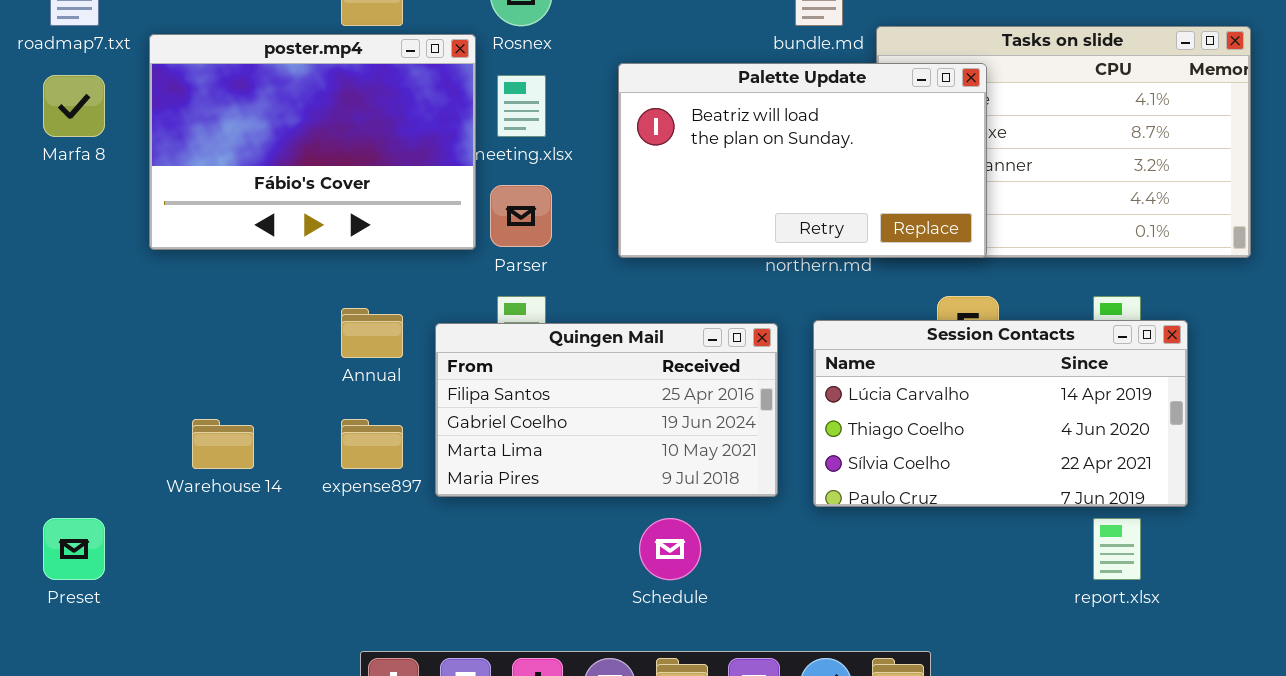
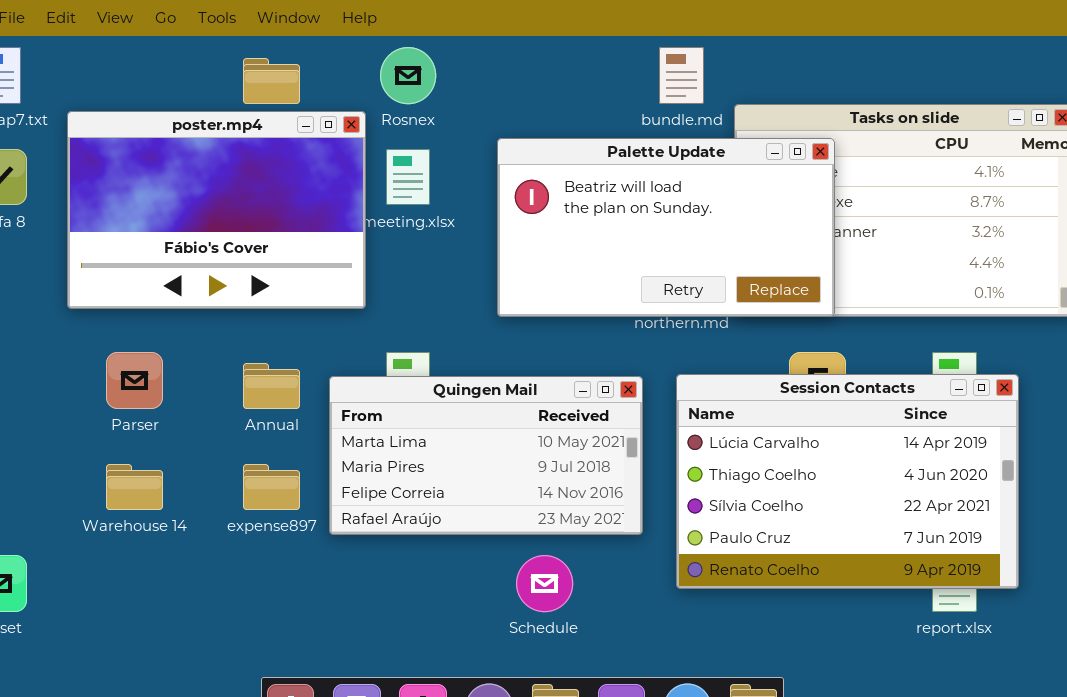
Parser: [490,185,552,247] -> [106,352,163,409], moved
Session Contacts: [813,320,1188,507] -> [676,374,1019,589], resized
Quingen Mail: [435,323,778,497] -> [329,376,643,535], scrolled down 2 rows

